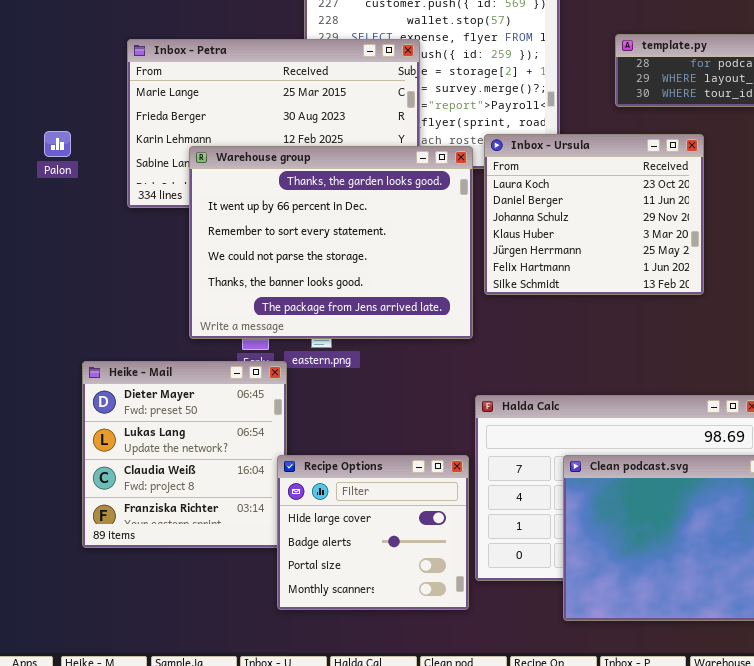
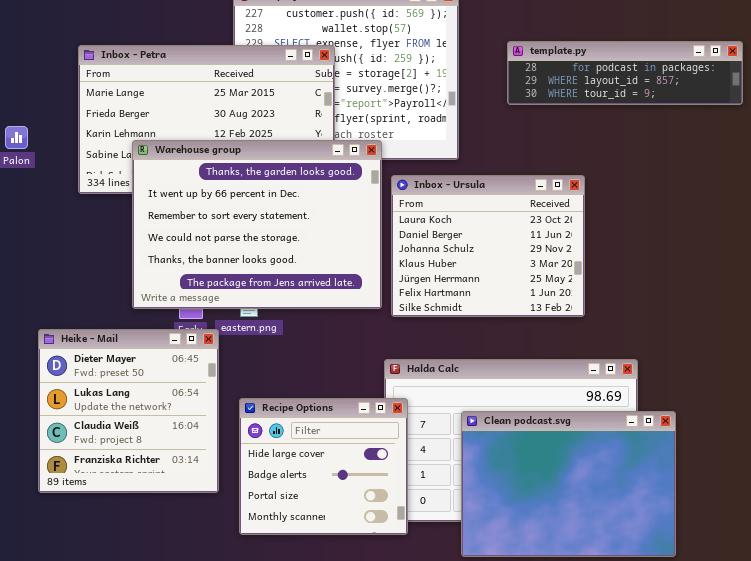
Inbox - Ursula: [484,134,704,295] -> [391,175,585,317], moved
Recipe Options: [277,455,469,610] -> [239,398,408,535], moved

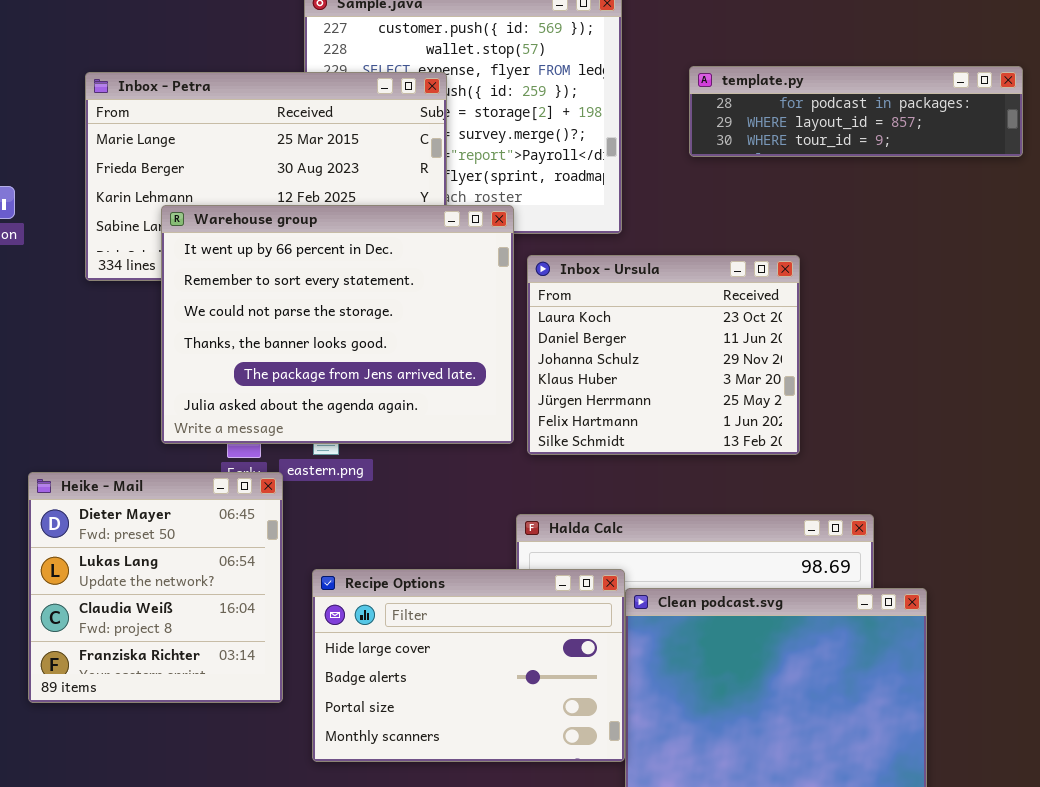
Warehouse group: [132,140,382,309] -> [161,205,514,444], scrolled down 1 row
Recipe Options: [239,398,408,535] -> [312,569,625,762], resized

